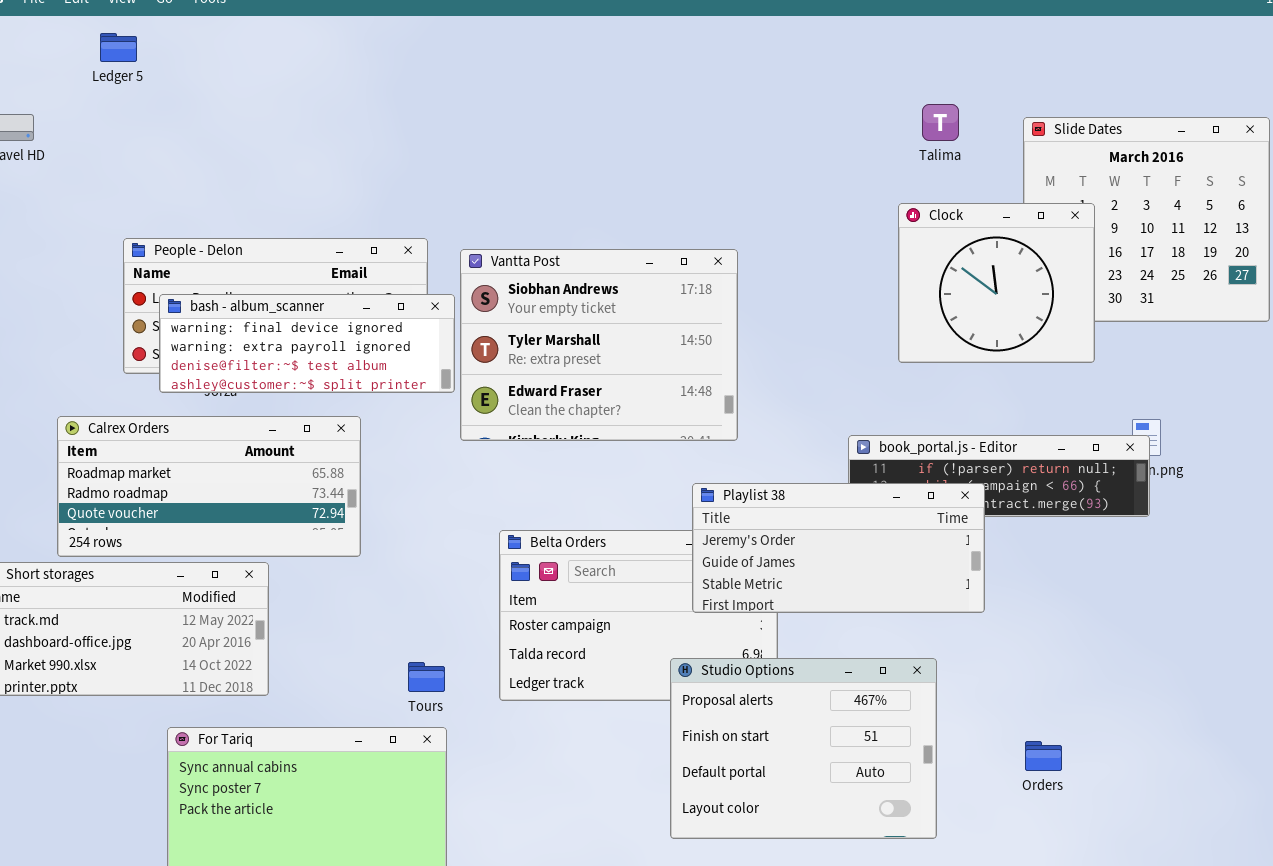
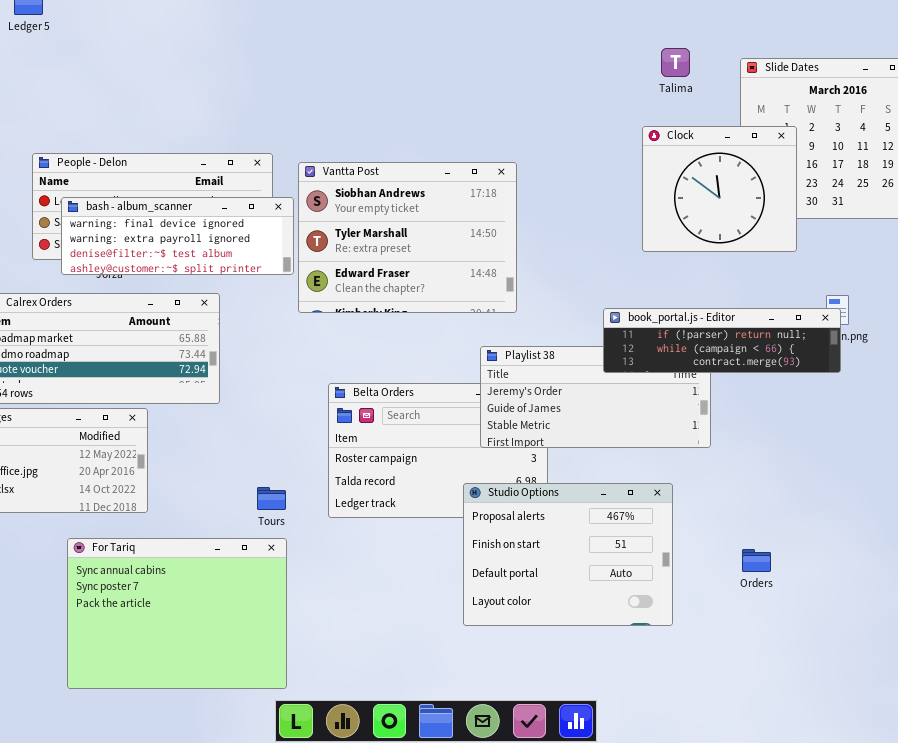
book_portal.js - Editor: [848,435,1150,517] -> [603,308,841,373], raised

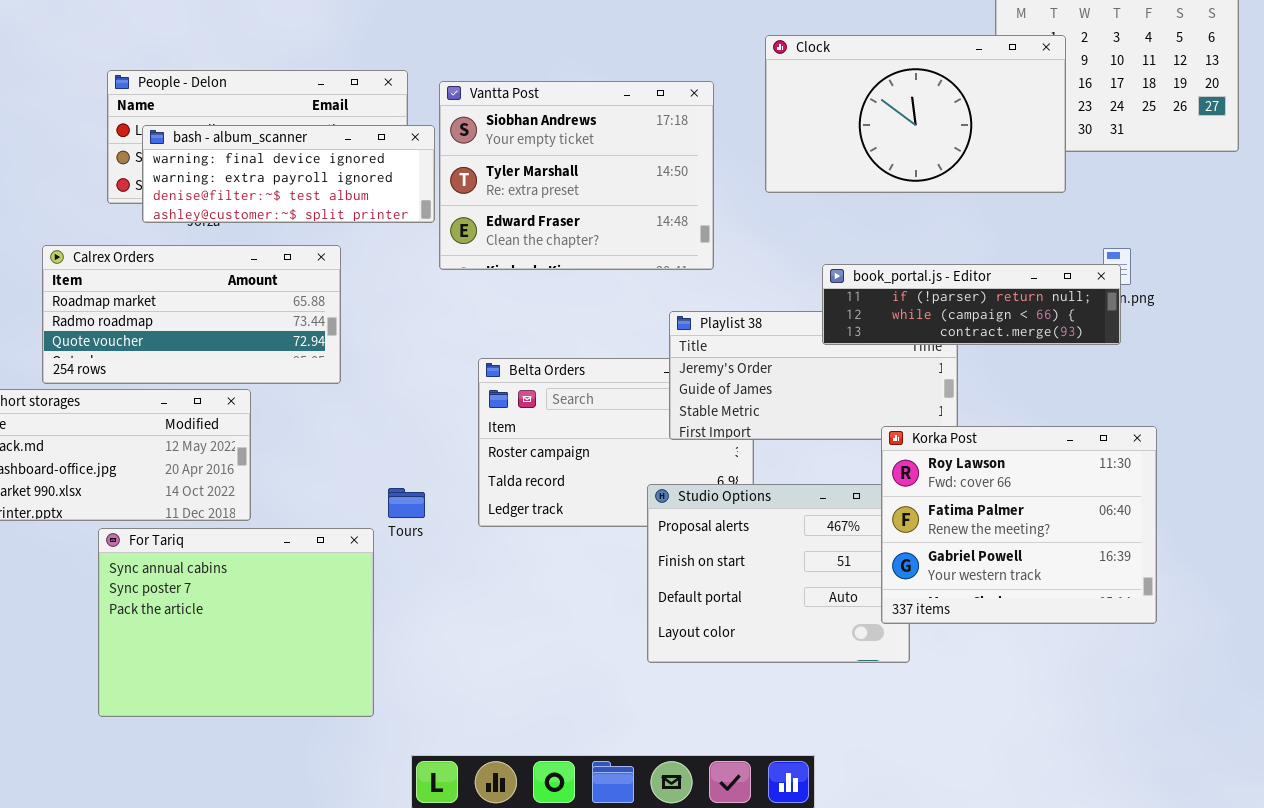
Clock: [642,126,797,252] -> [765,35,1066,193], resized
Korka Post: none -> [881,426,1157,624], opened
For Tariq: [67,538,287,689] -> [98,528,374,717], moved

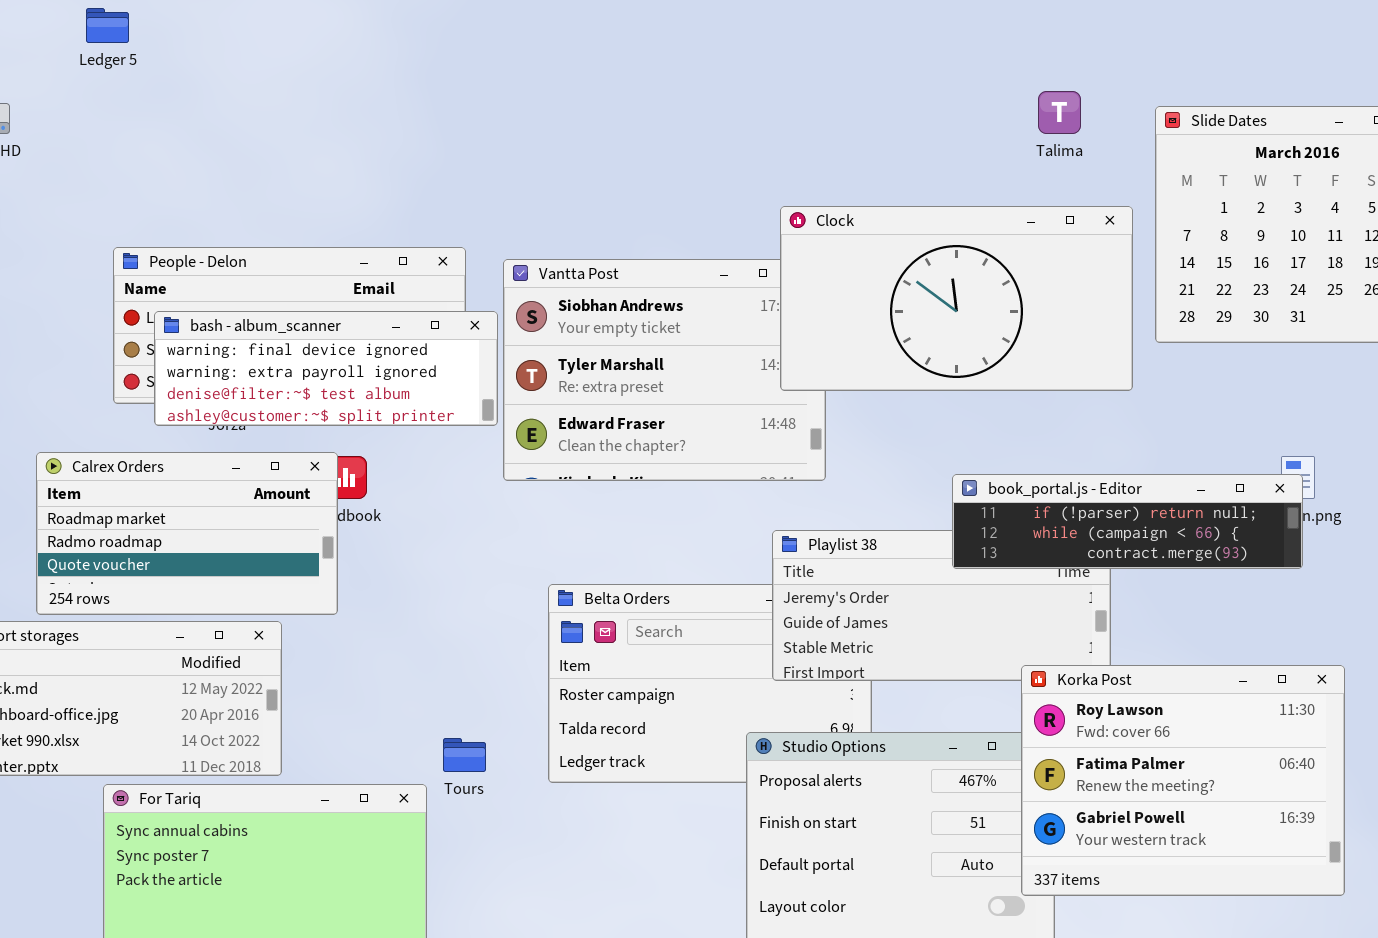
Clock: [765,35,1066,193] -> [780,206,1133,391], moved
Calrex Orders: [42,245,341,384] -> [36,452,338,615], resized

